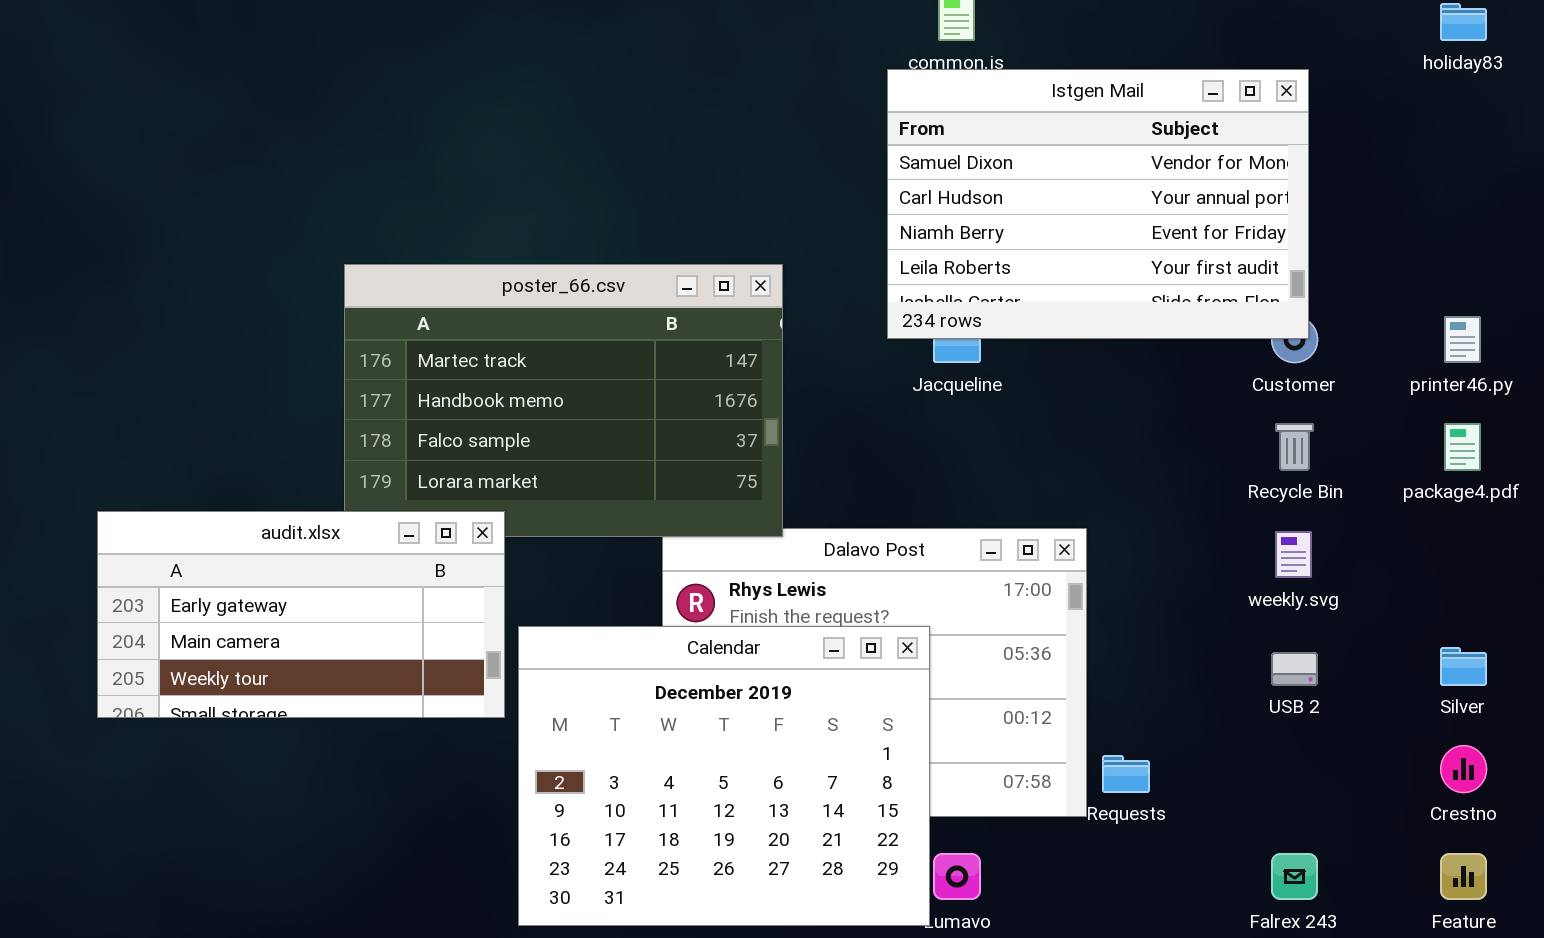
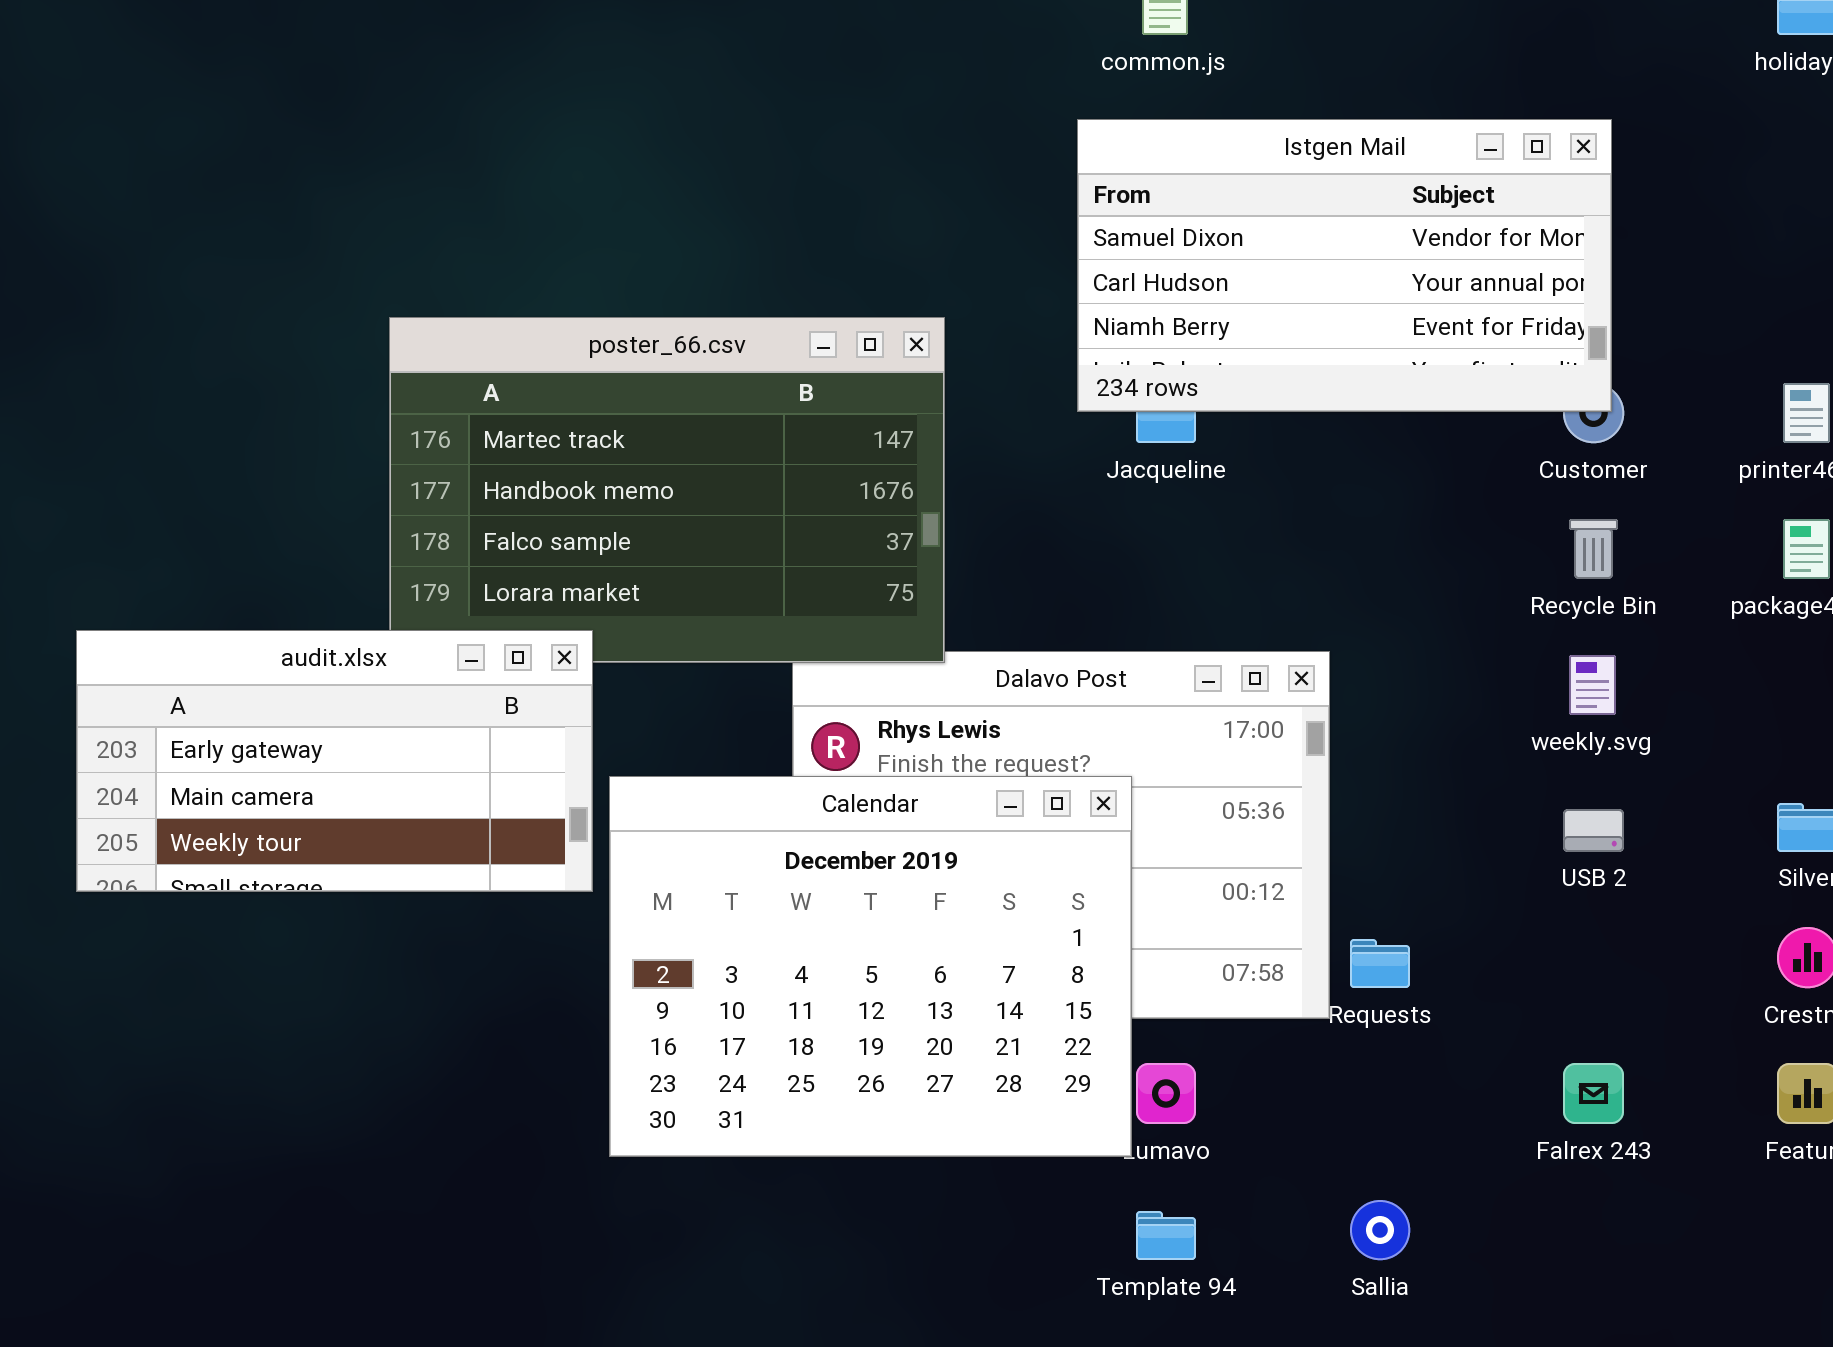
Istgen Mail: [887,69,1309,339] -> [1077,119,1612,412], resized

